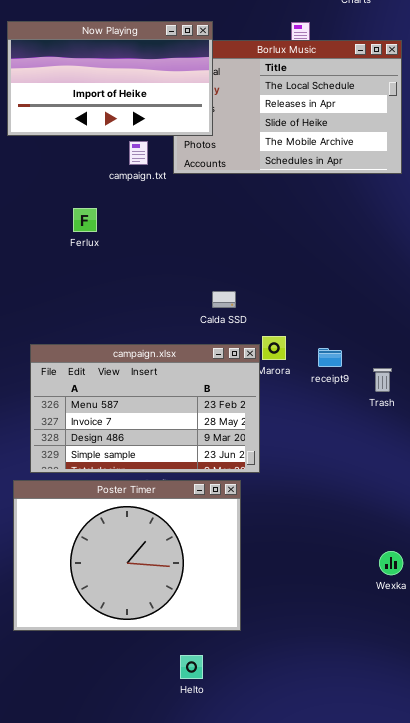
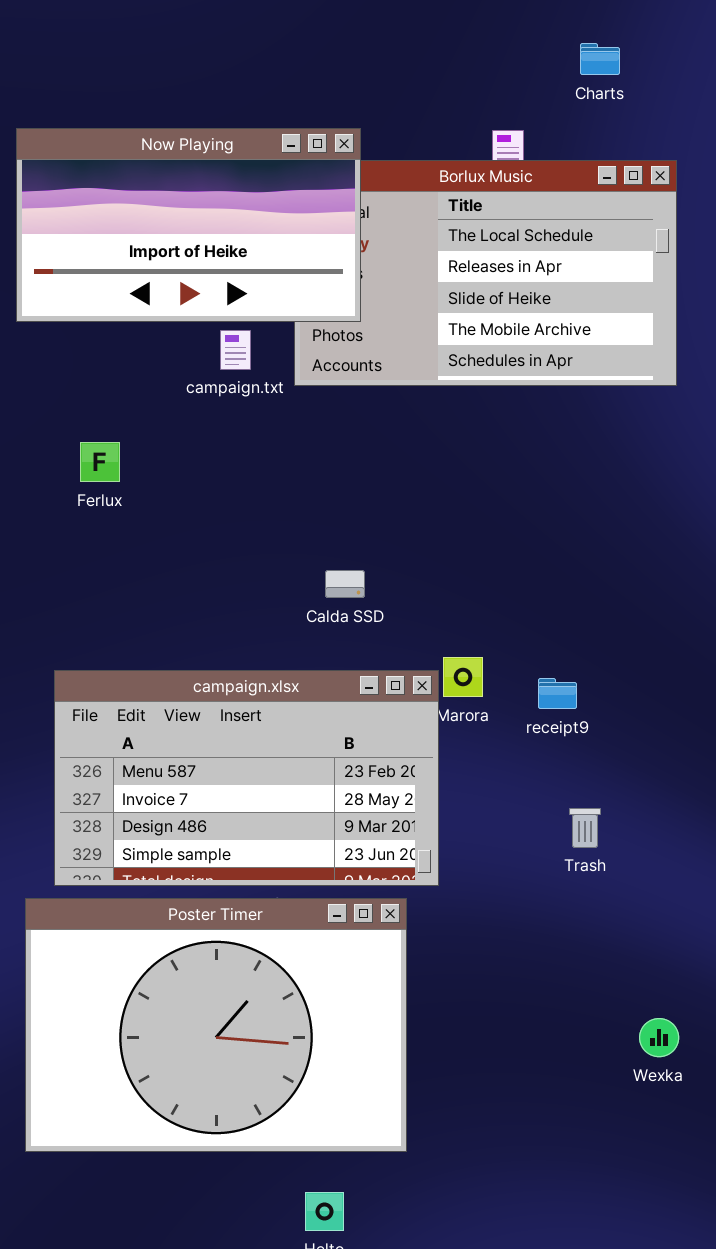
Ferlux: [73,208,97,232] -> [80,442,120,482], moved
Calda SSD: [212,291,236,308] -> [325,570,365,598], moved
Trash: [373,368,392,392] -> [569,808,601,848], moved

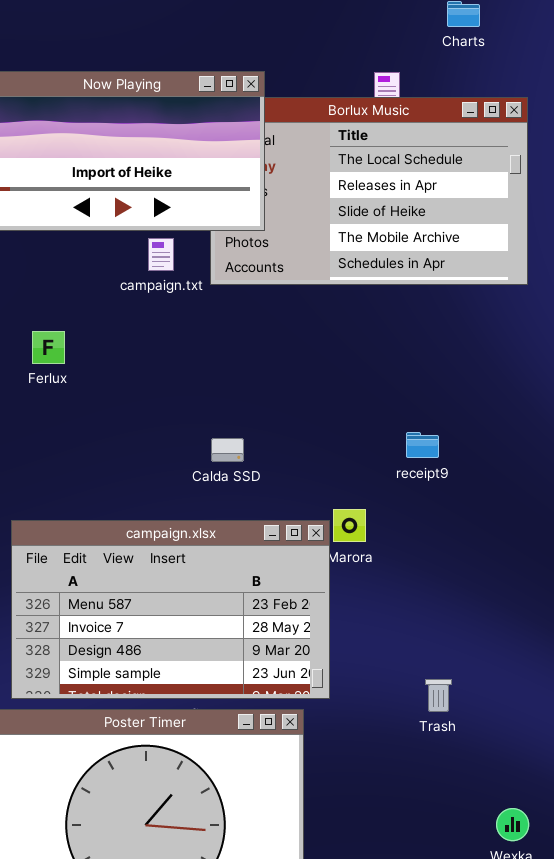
Calda SSD: [325,570,365,598] -> [211,438,244,462], moved
receipt9: [538,678,577,709] -> [406,432,439,458], moved
Trash: [569,808,601,848] -> [425,679,452,712], moved

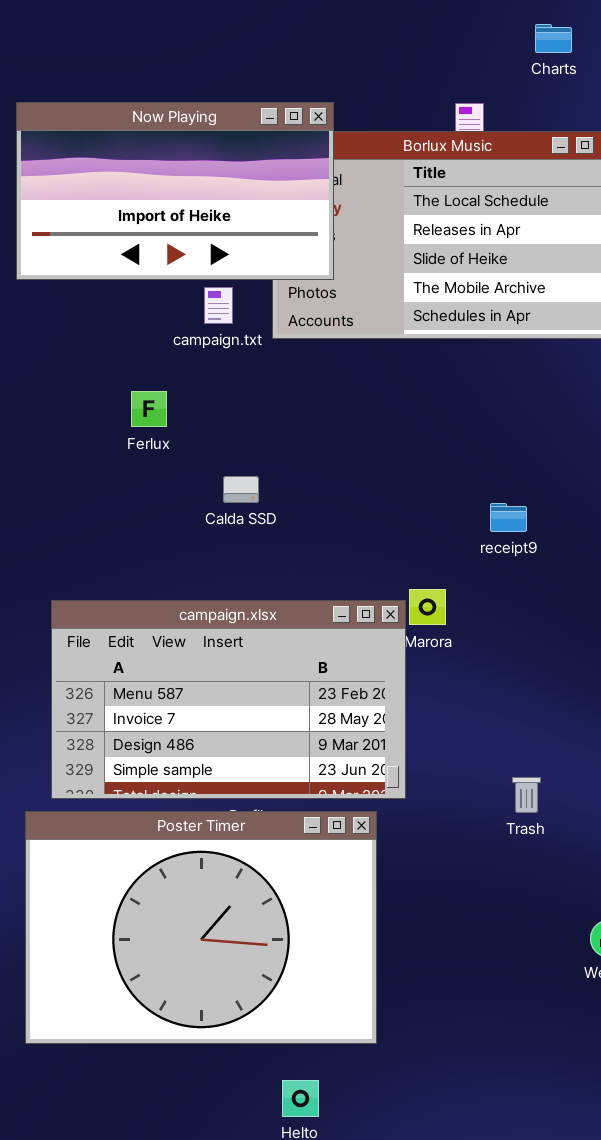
Ferlux: [32,331,65,364] -> [131,391,167,427], moved
Calda SSD: [211,438,244,462] -> [223,476,259,503], moved

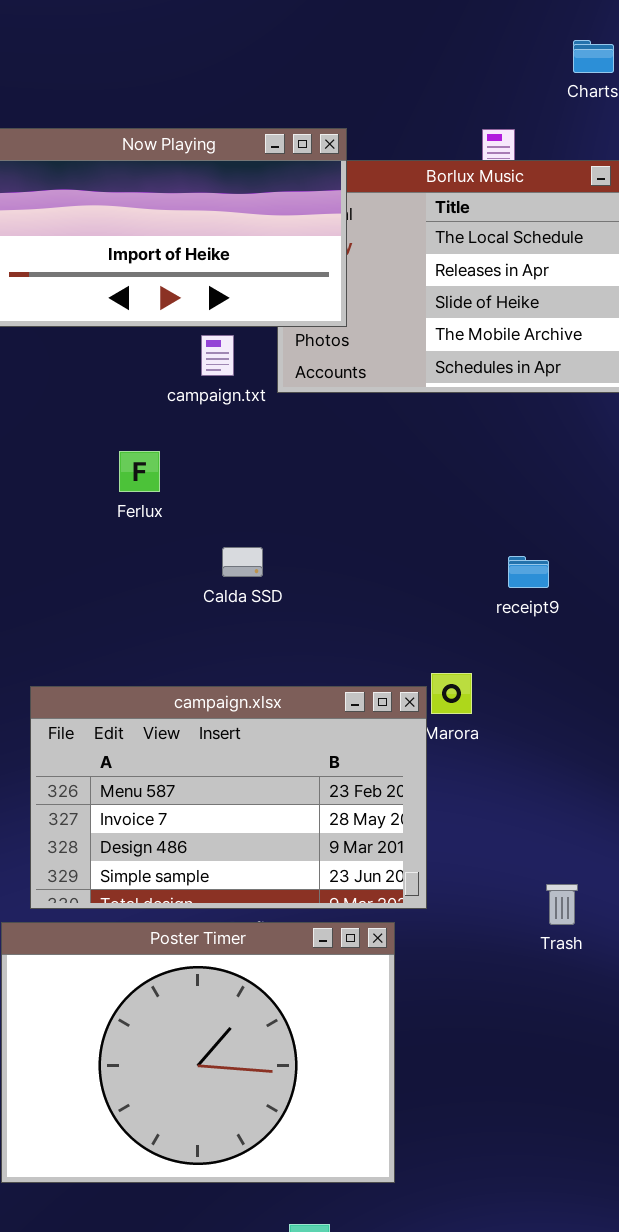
receipt9: [490,503,527,532] -> [508,556,549,588], moved

